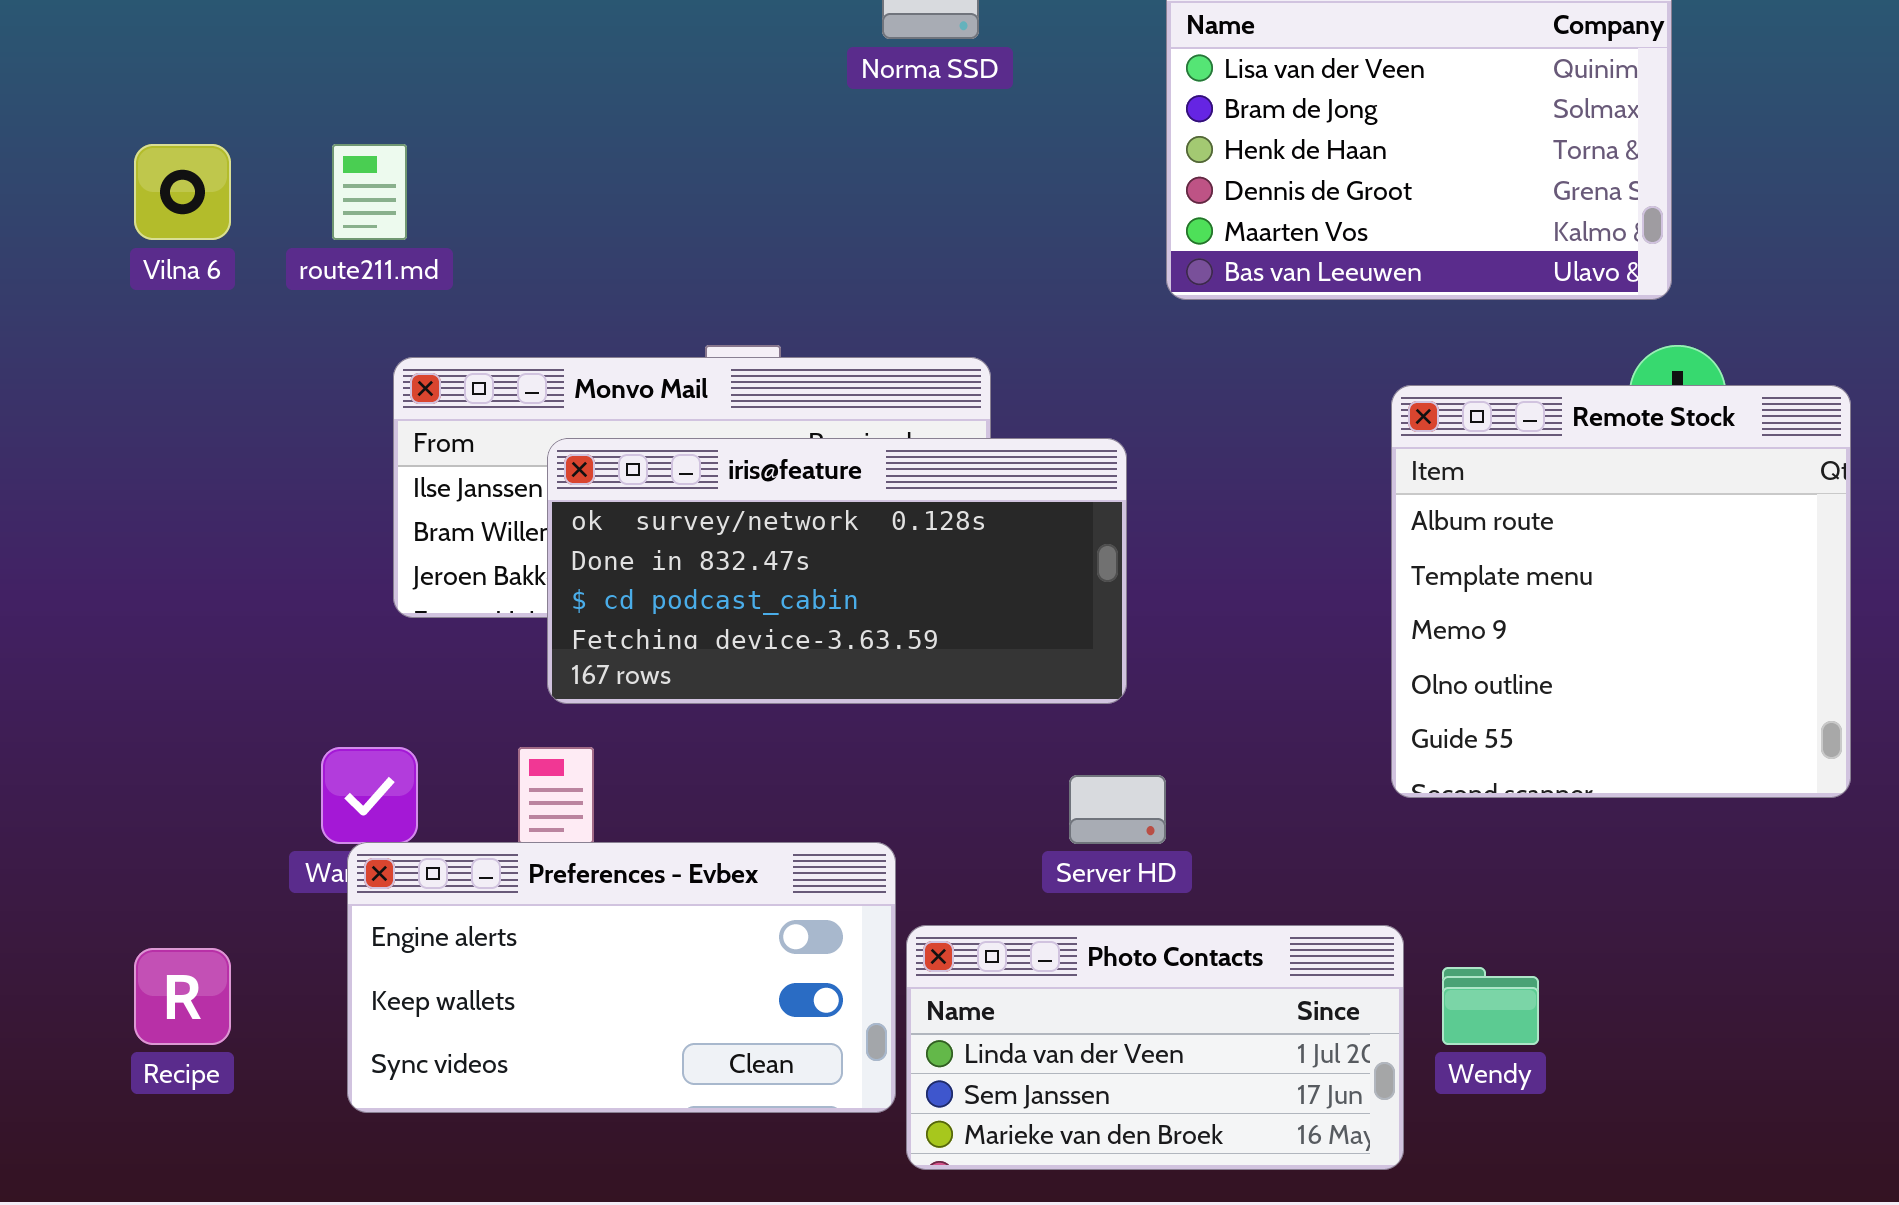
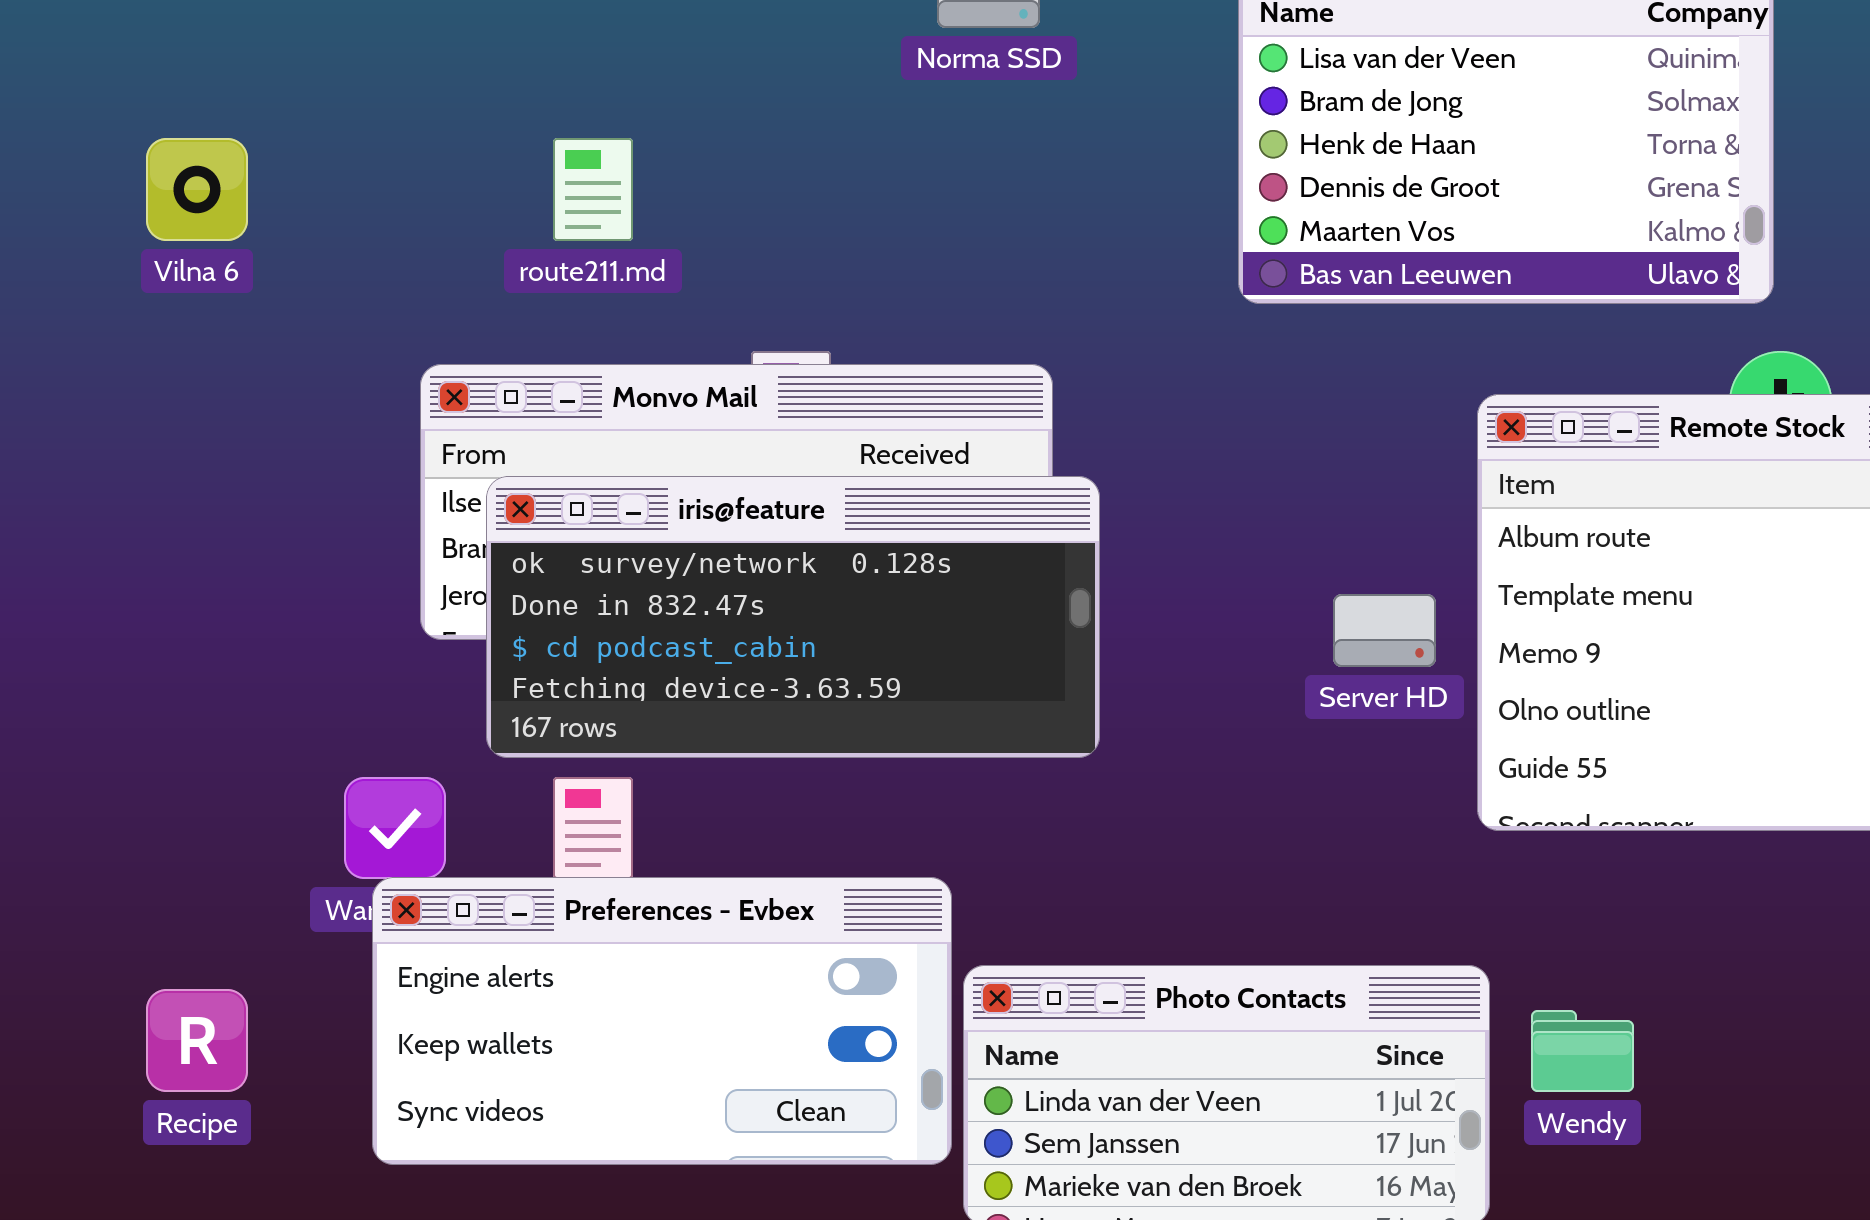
route211.md: [332,144,407,240] -> [553,138,633,241], moved
iris@feature: [547,438,1127,704] -> [486,476,1100,758], moved
Server HD: [1069,775,1166,844] -> [1333,594,1436,667], moved

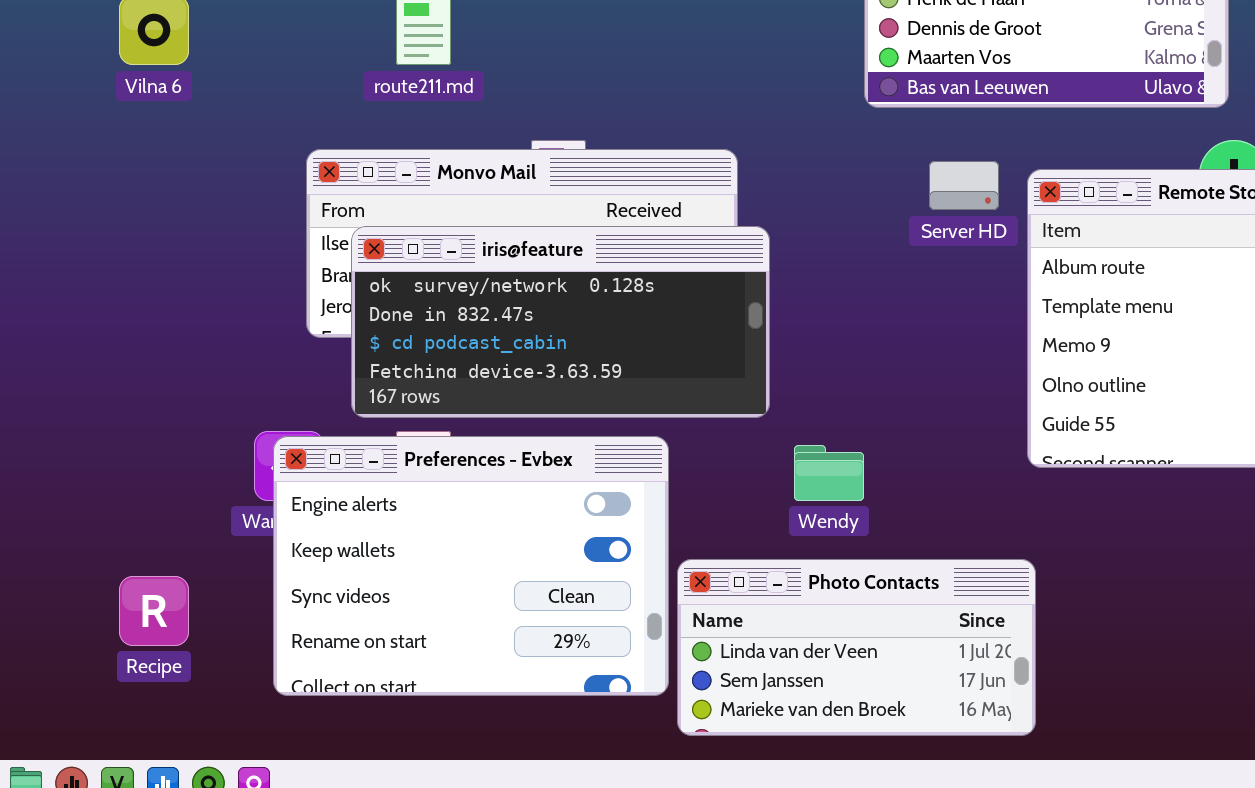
Server HD: [1333,594,1436,667] -> [929,161,999,210], moved
Preferences - Evbex: [372,877,952,1165] -> [273,436,669,696], resized
Wendy: [1531,1010,1634,1092] -> [794,445,864,501], moved

